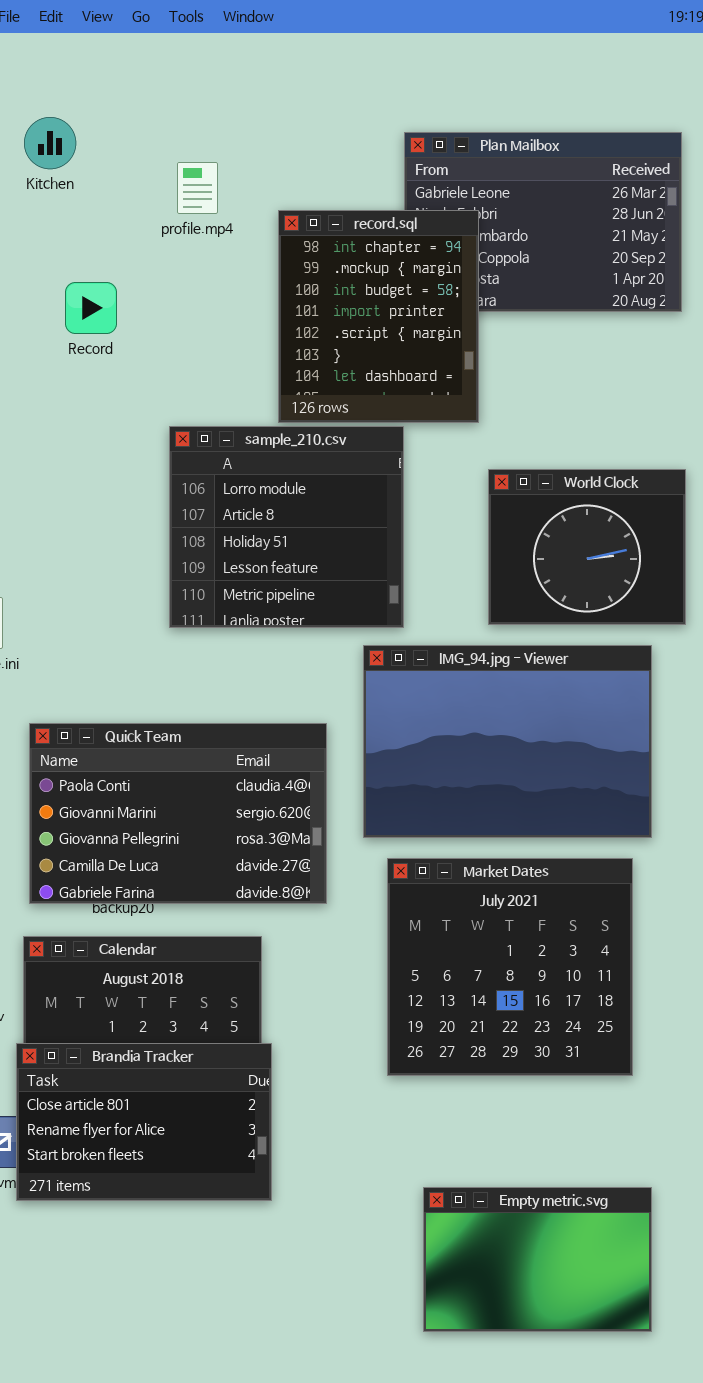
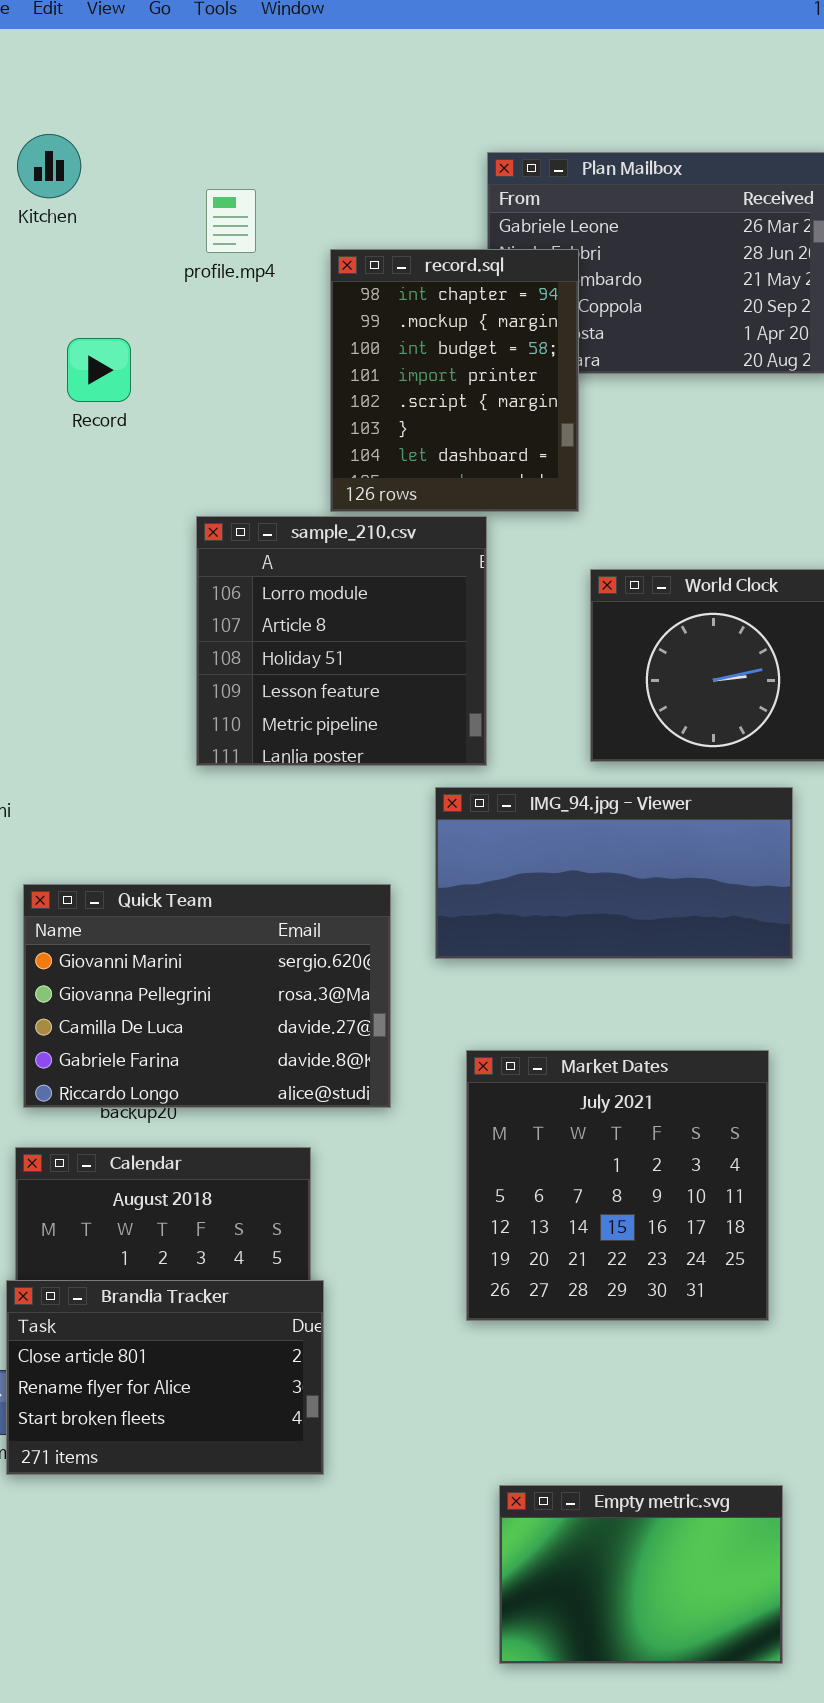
IMG_94.jpg - Viewer: [363,645,652,838] -> [435,787,793,959], resized
Quick Team: [29,723,327,904] -> [23,884,391,1108], scrolled down 1 row
Empty metric.svg: [423,1187,652,1332] -> [499,1485,783,1664], moved

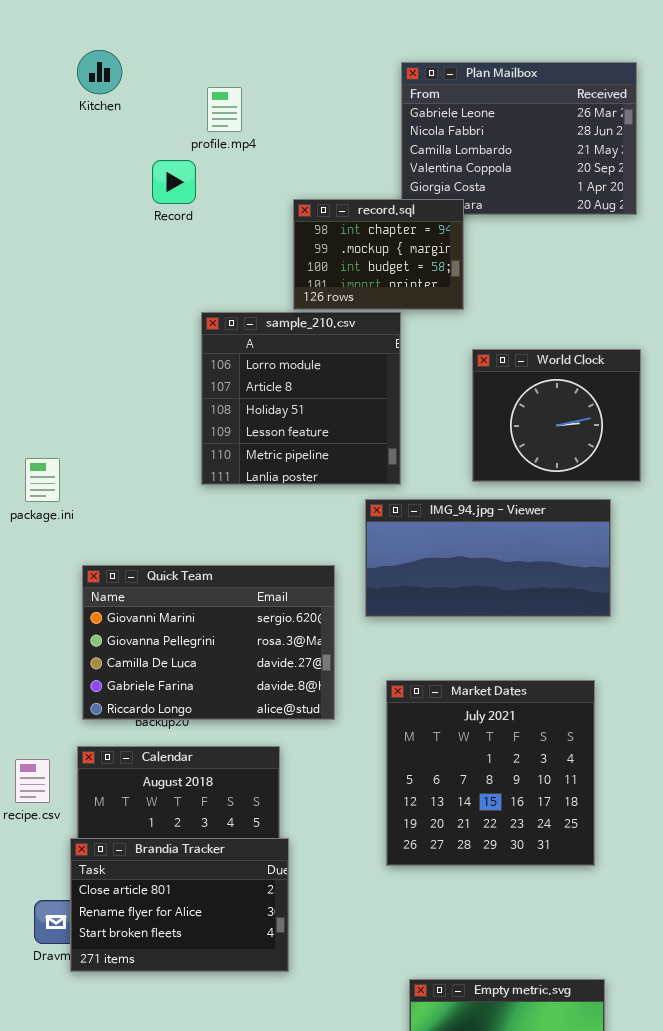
record.sql: [330,249,579,512] -> [293,199,464,310], resized
Record: [67,338,131,402] -> [152,160,196,204], moved

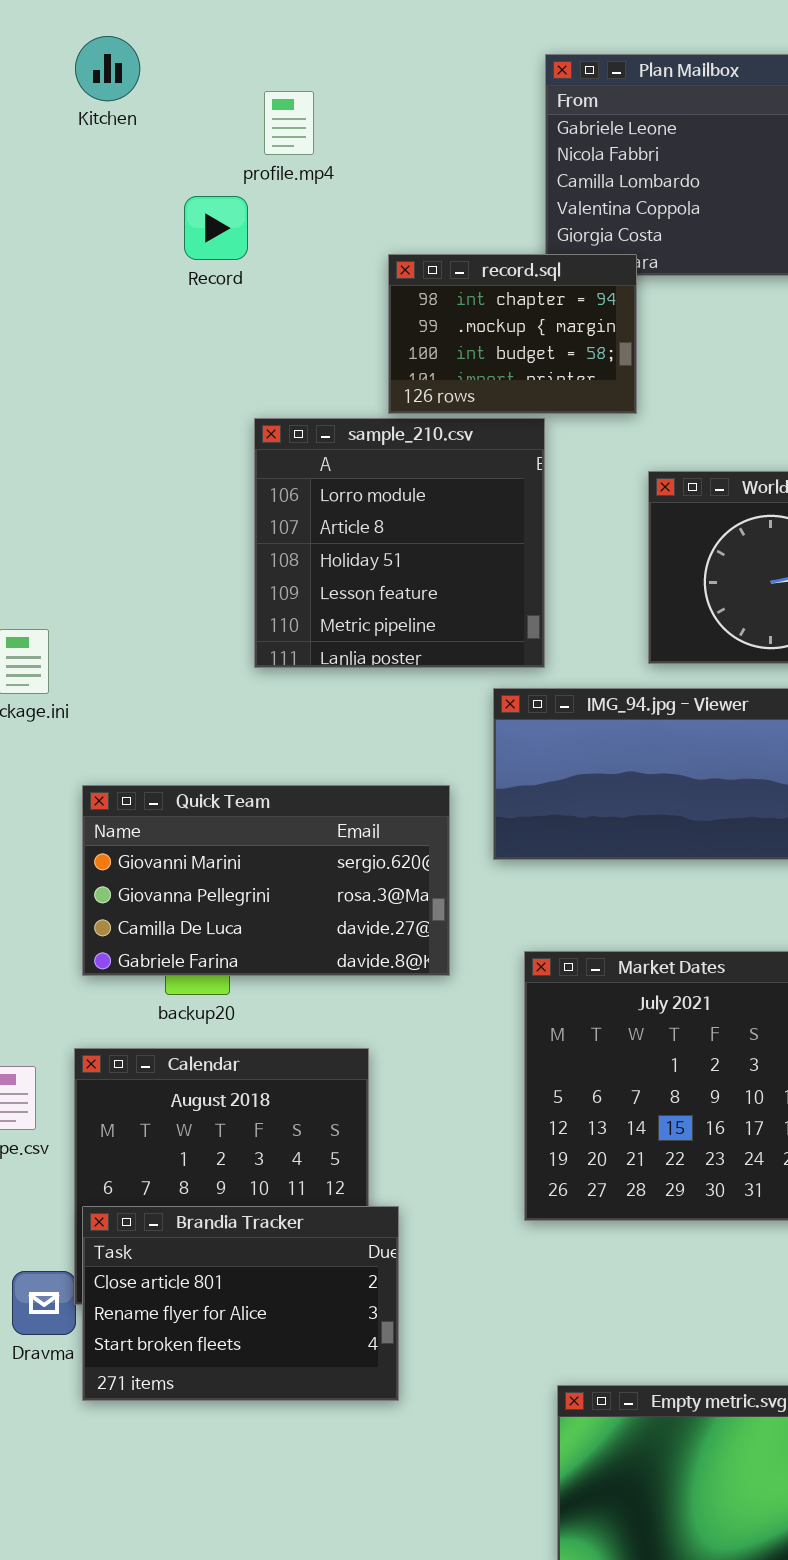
Quick Team: [82,565,335,720] -> [82,785,450,976], resized
Brandia Tracker: [70,838,289,972] -> [82,1206,399,1401], moved

